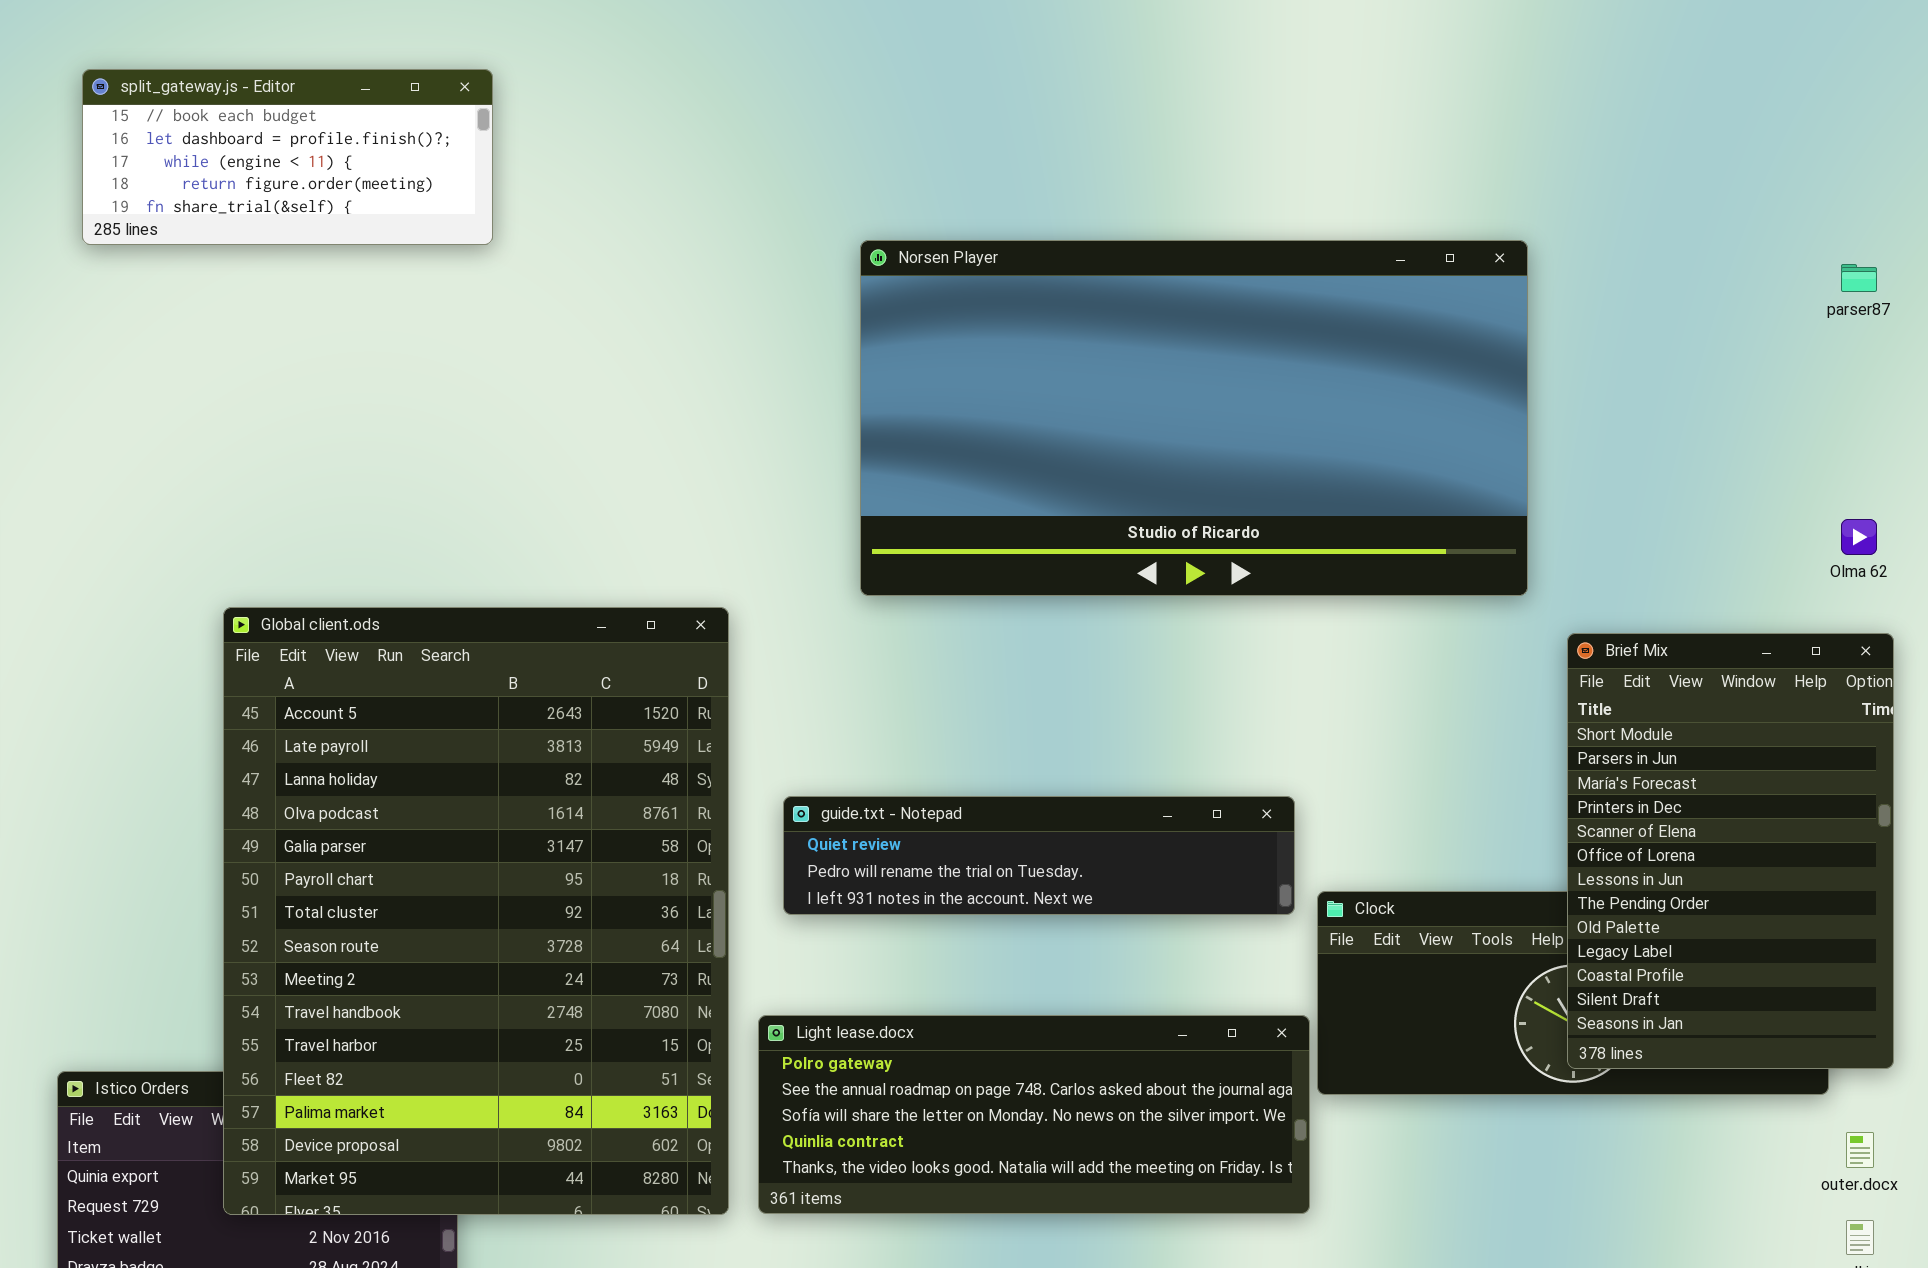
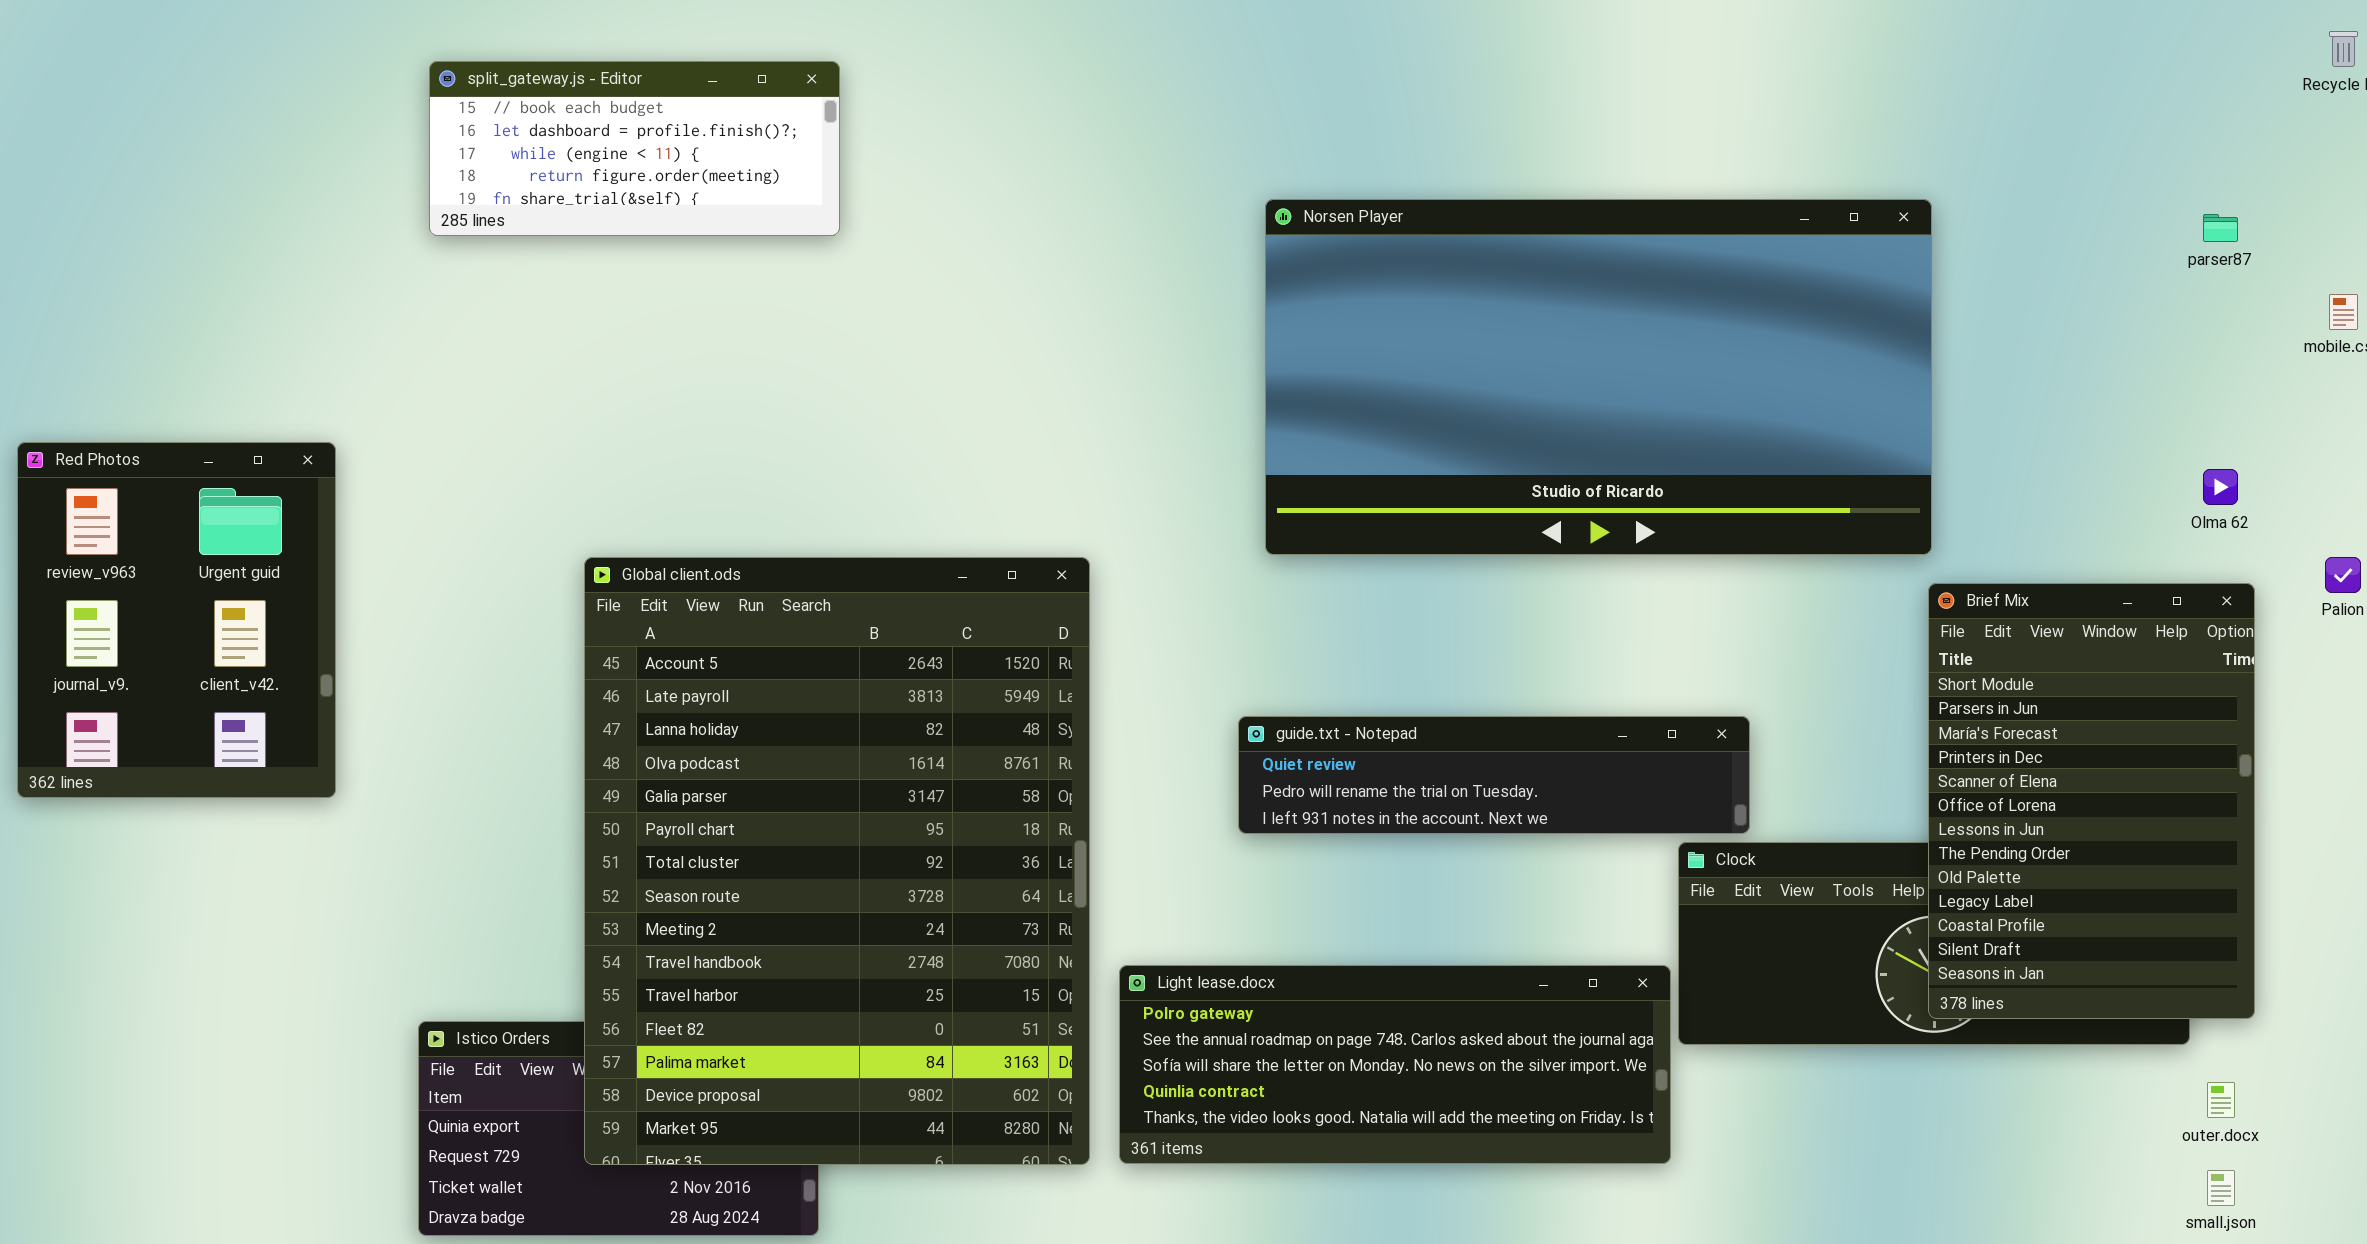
split_gateway.js - Editor: [82,69,493,245] -> [429,61,840,236], moved
Norsen Player: [860,240,1528,596] -> [1265,199,1932,555], moved
guide.txt - Notepad: [783,796,1295,915] -> [1238,716,1750,834], moved

